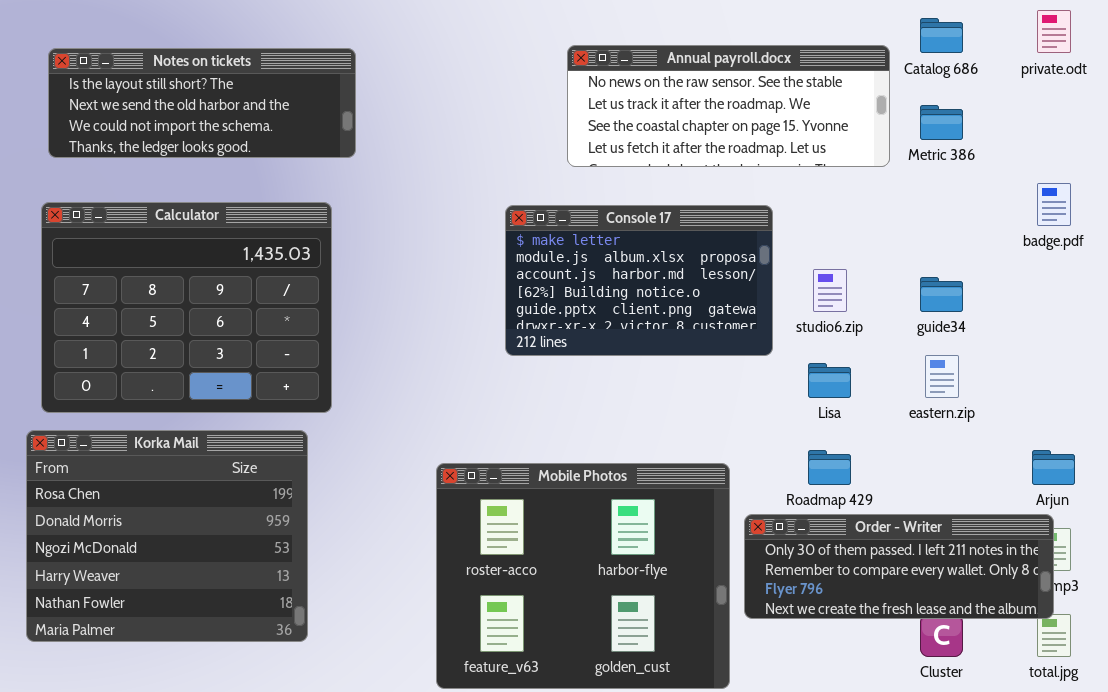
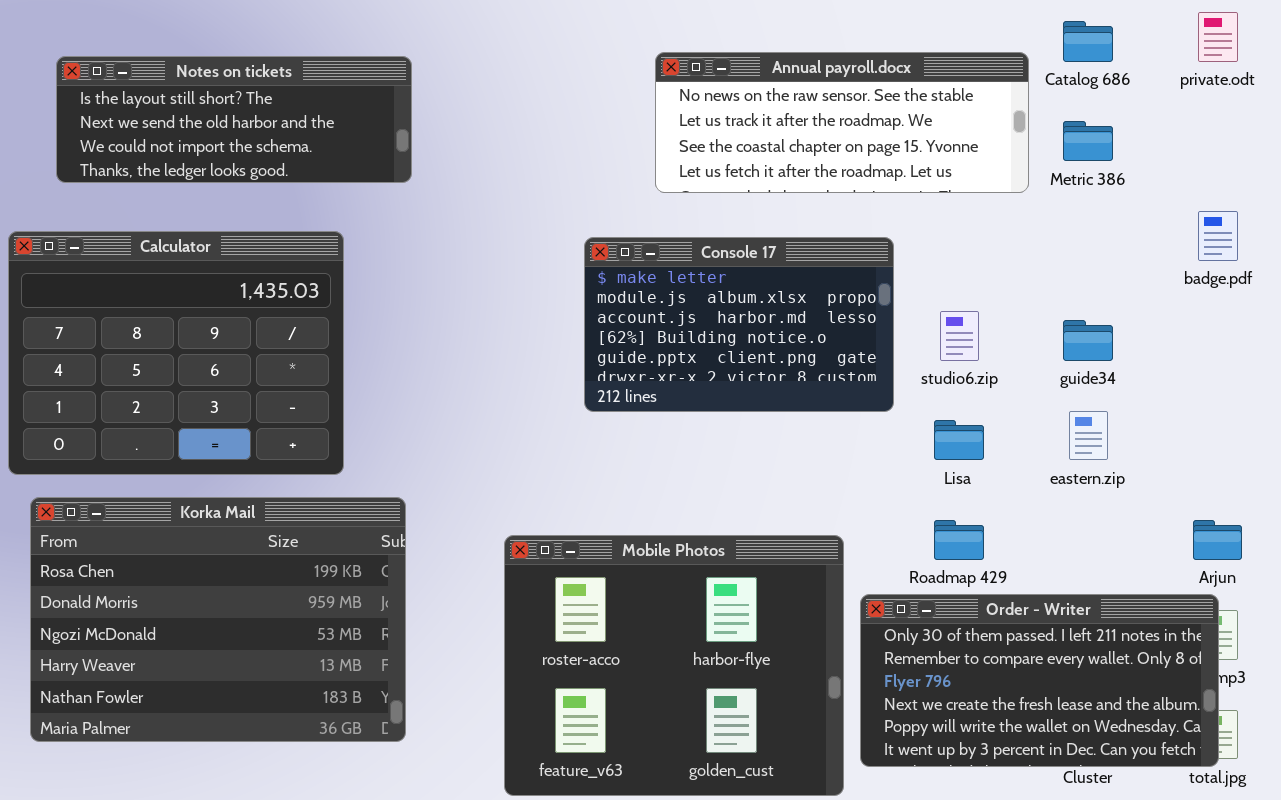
Calculator: [41,202,332,413] -> [8,231,344,475], moved
Korka Mail: [26,430,308,642] -> [30,497,406,742], resized
Order - Writer: [744,514,1054,619] -> [860,594,1219,767], resized

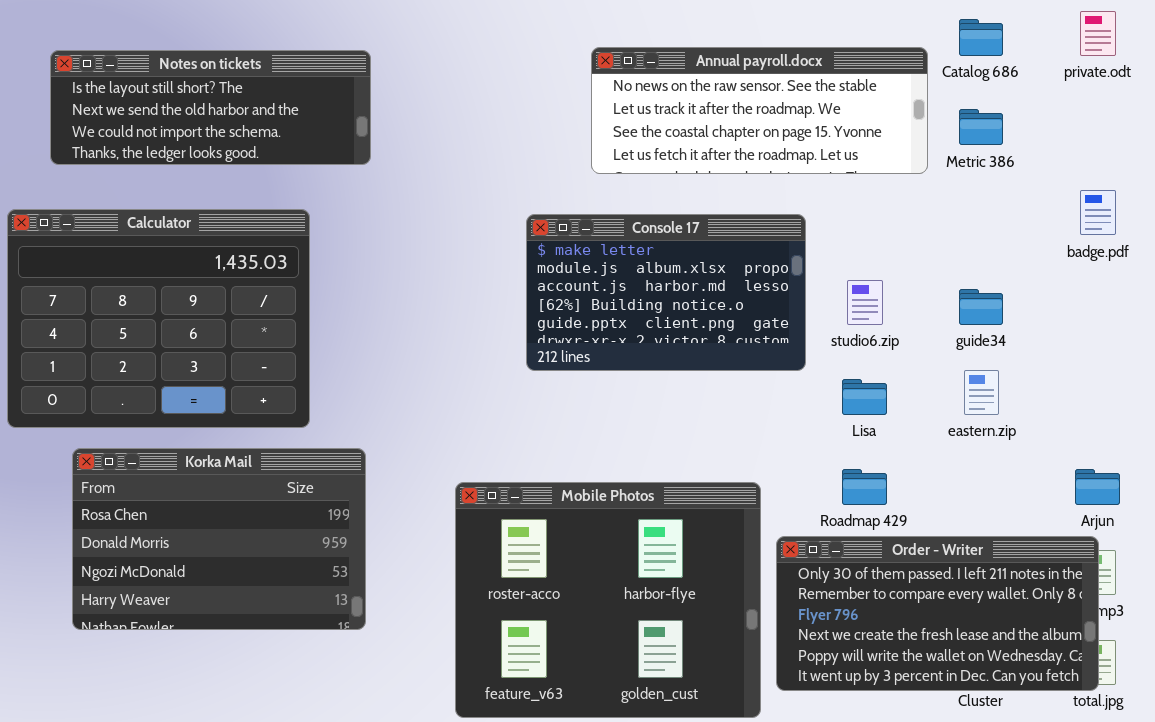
Korka Mail: [30,497,406,742] -> [72,448,366,630], resized

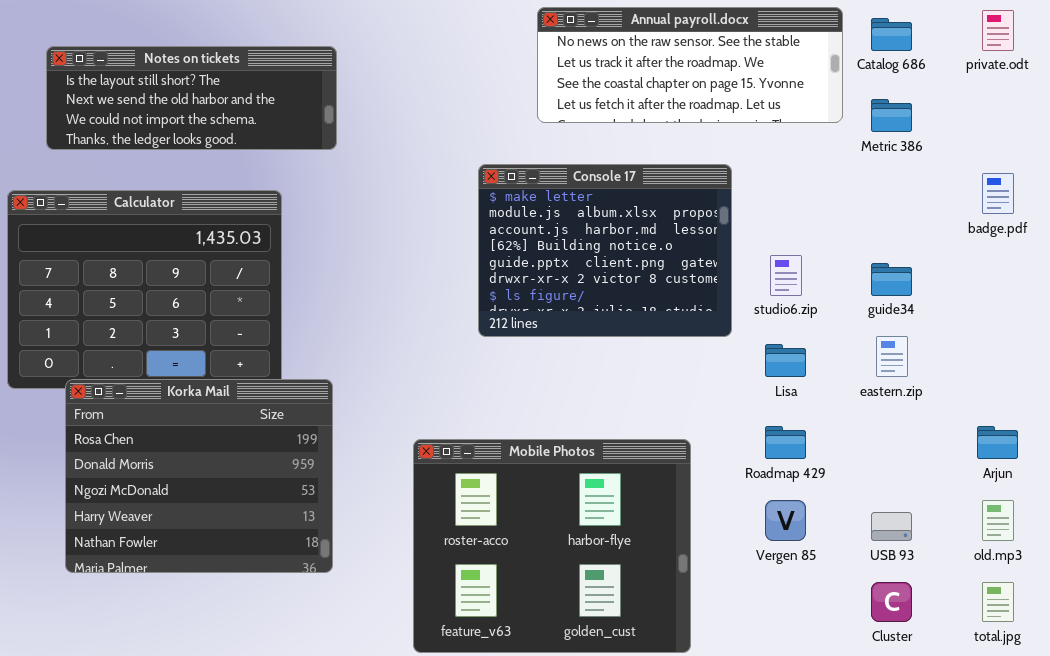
Annual payroll.docx: [591,47,928,174] -> [537,7,843,123], moved
Console 17: [526,214,806,371] -> [478,164,732,337], resized
Korka Mail: [72,448,366,630] -> [65,379,333,573], resized
Order - Writer: [776,536,1099,691] -> none, closed

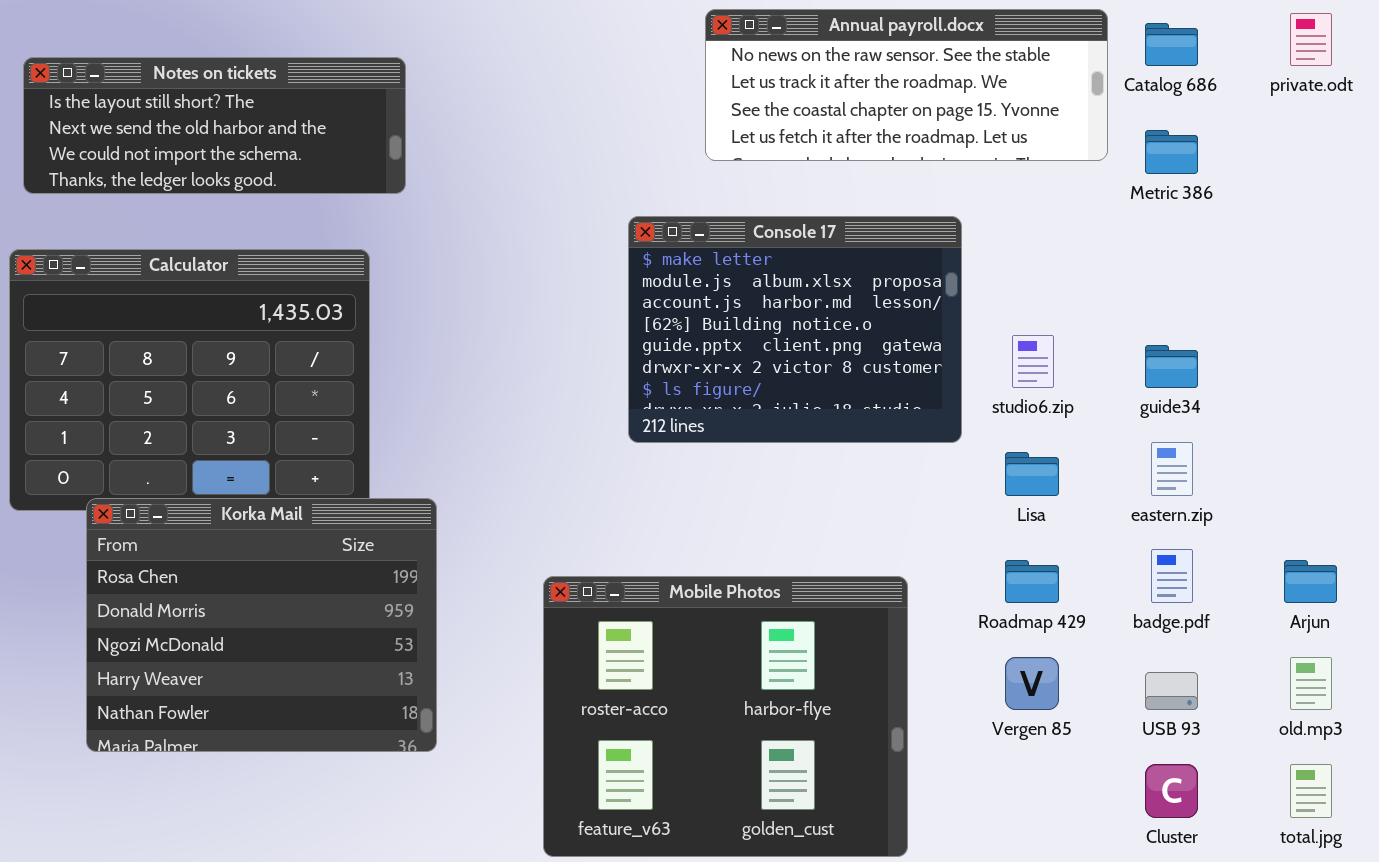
Notes on tickets: [46,46,337,150] -> [23,57,406,194], moved
badge.pdf: [982,173,1014,214] -> [1151,549,1193,603], moved

